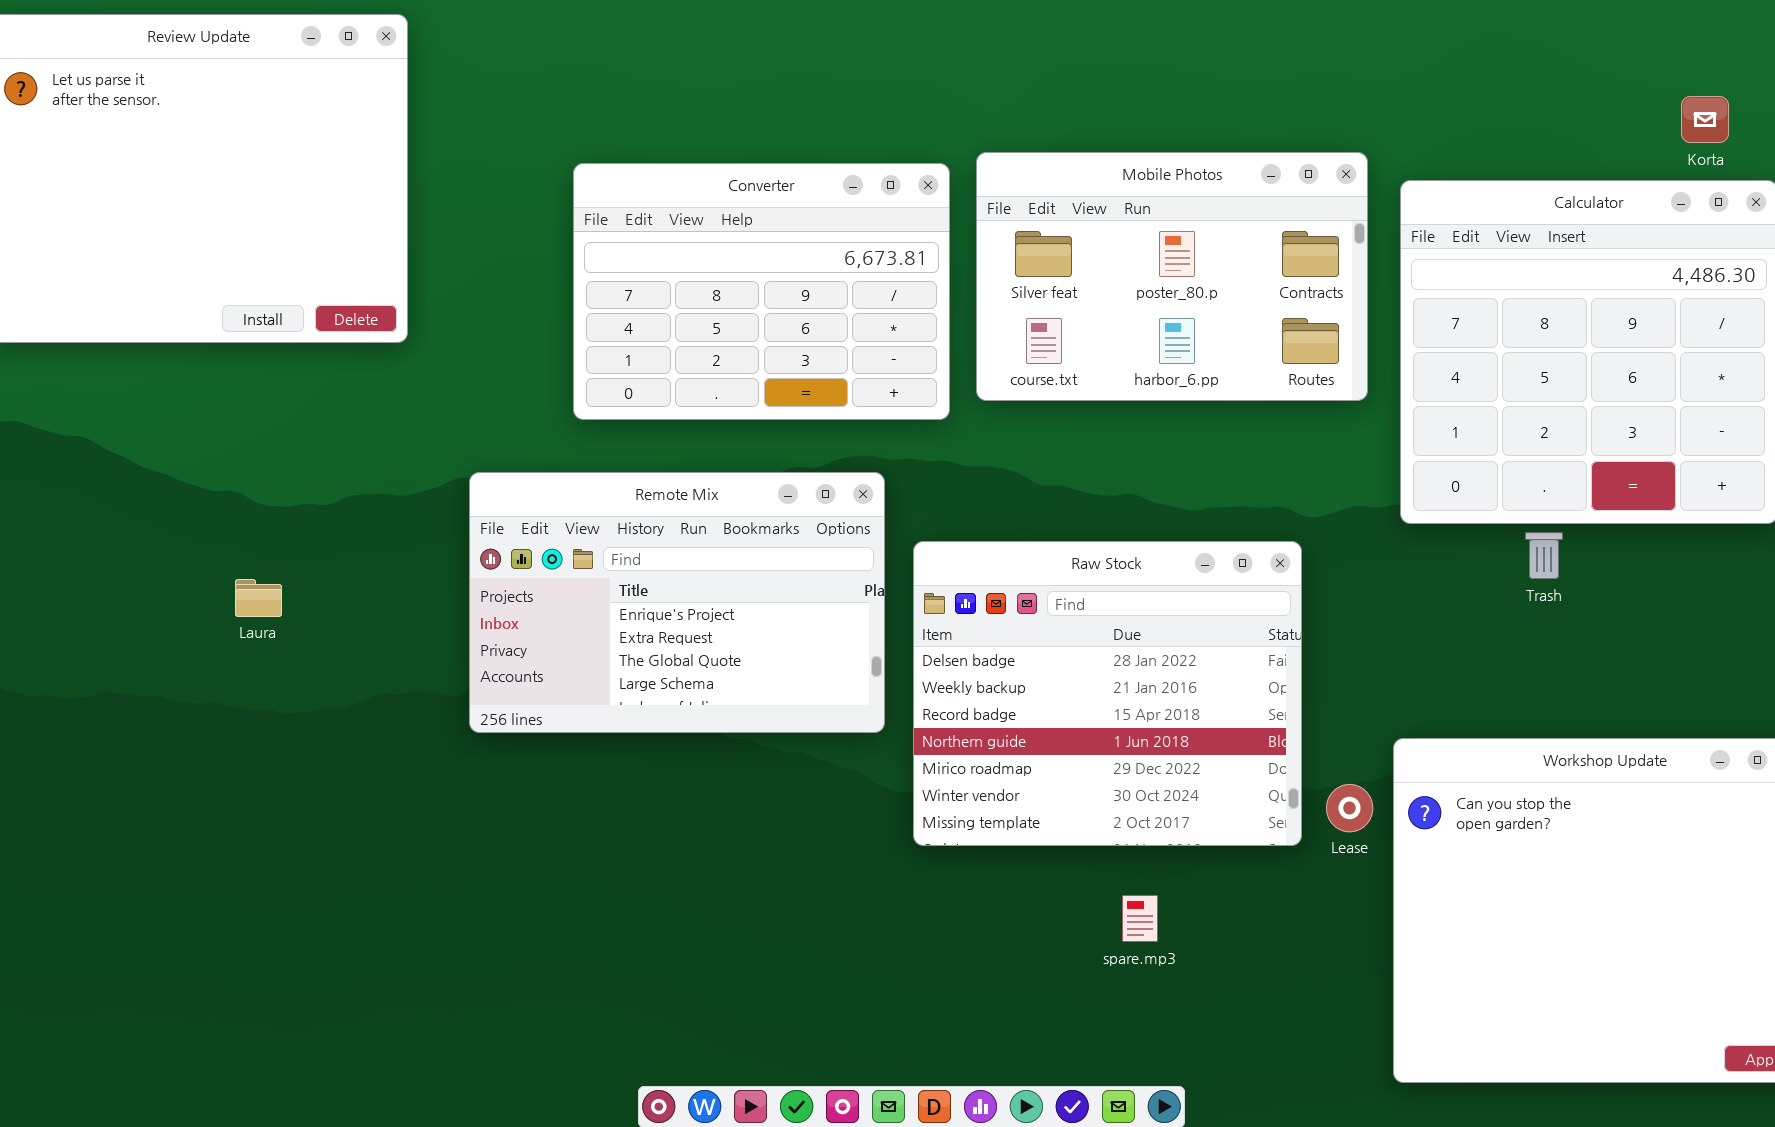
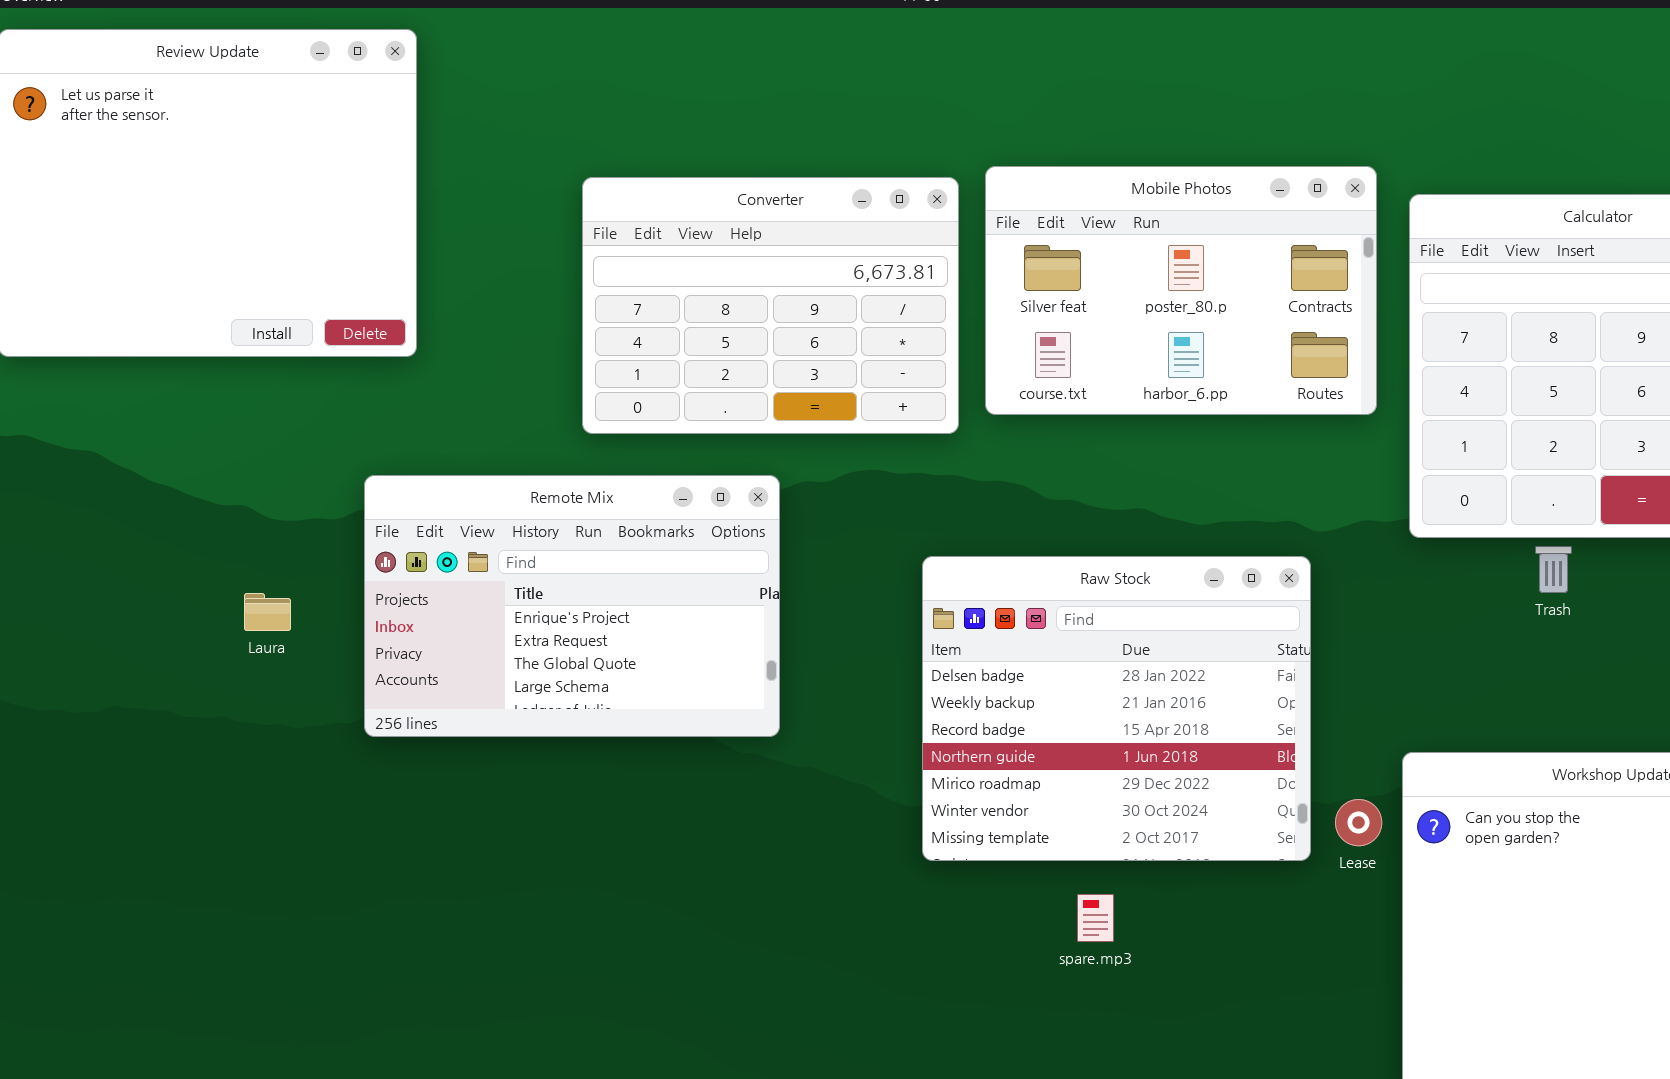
Remote Mix: [469,472,885,733] -> [364,475,780,737], moved
spare.mp3: [1122,895,1158,942] -> [1077,894,1114,942], moved

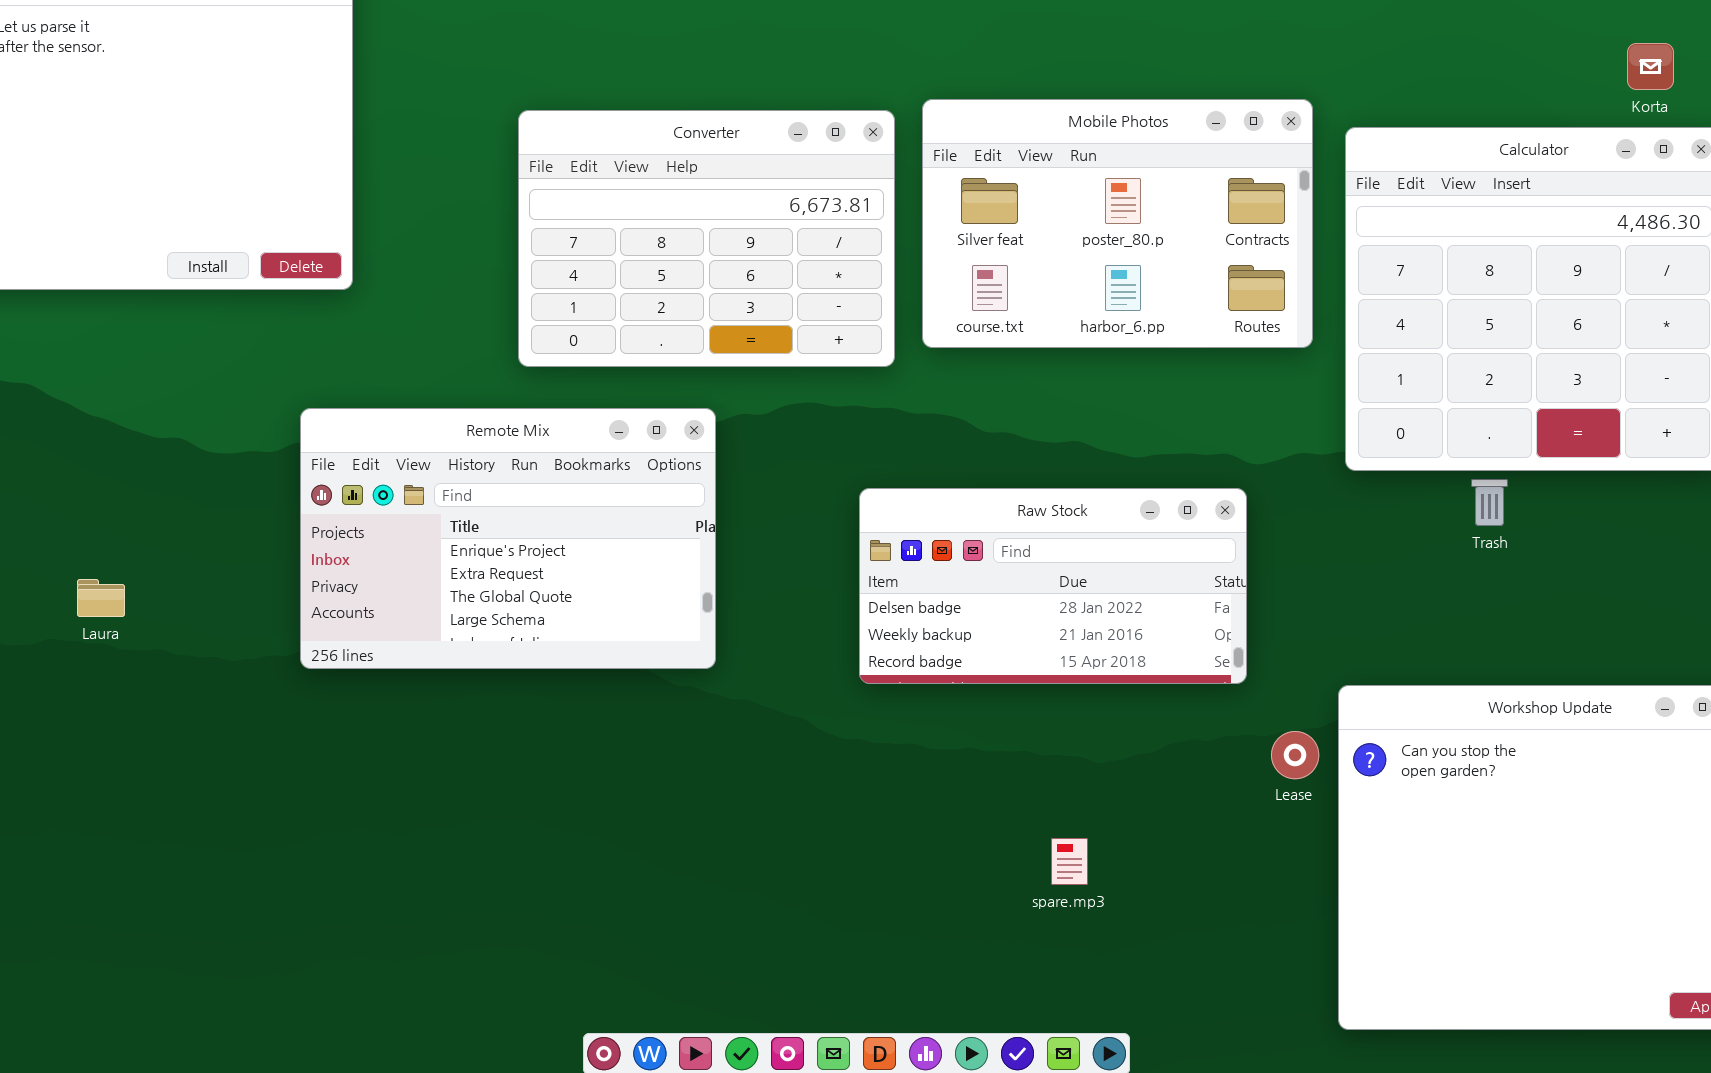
Raw Stock: [922,556,1311,861] -> [859,488,1247,684], resized
Laura: [244,593,291,631] -> [77,579,125,617], moved
spare.mp3: [1077,894,1114,942] -> [1051,838,1088,885], moved

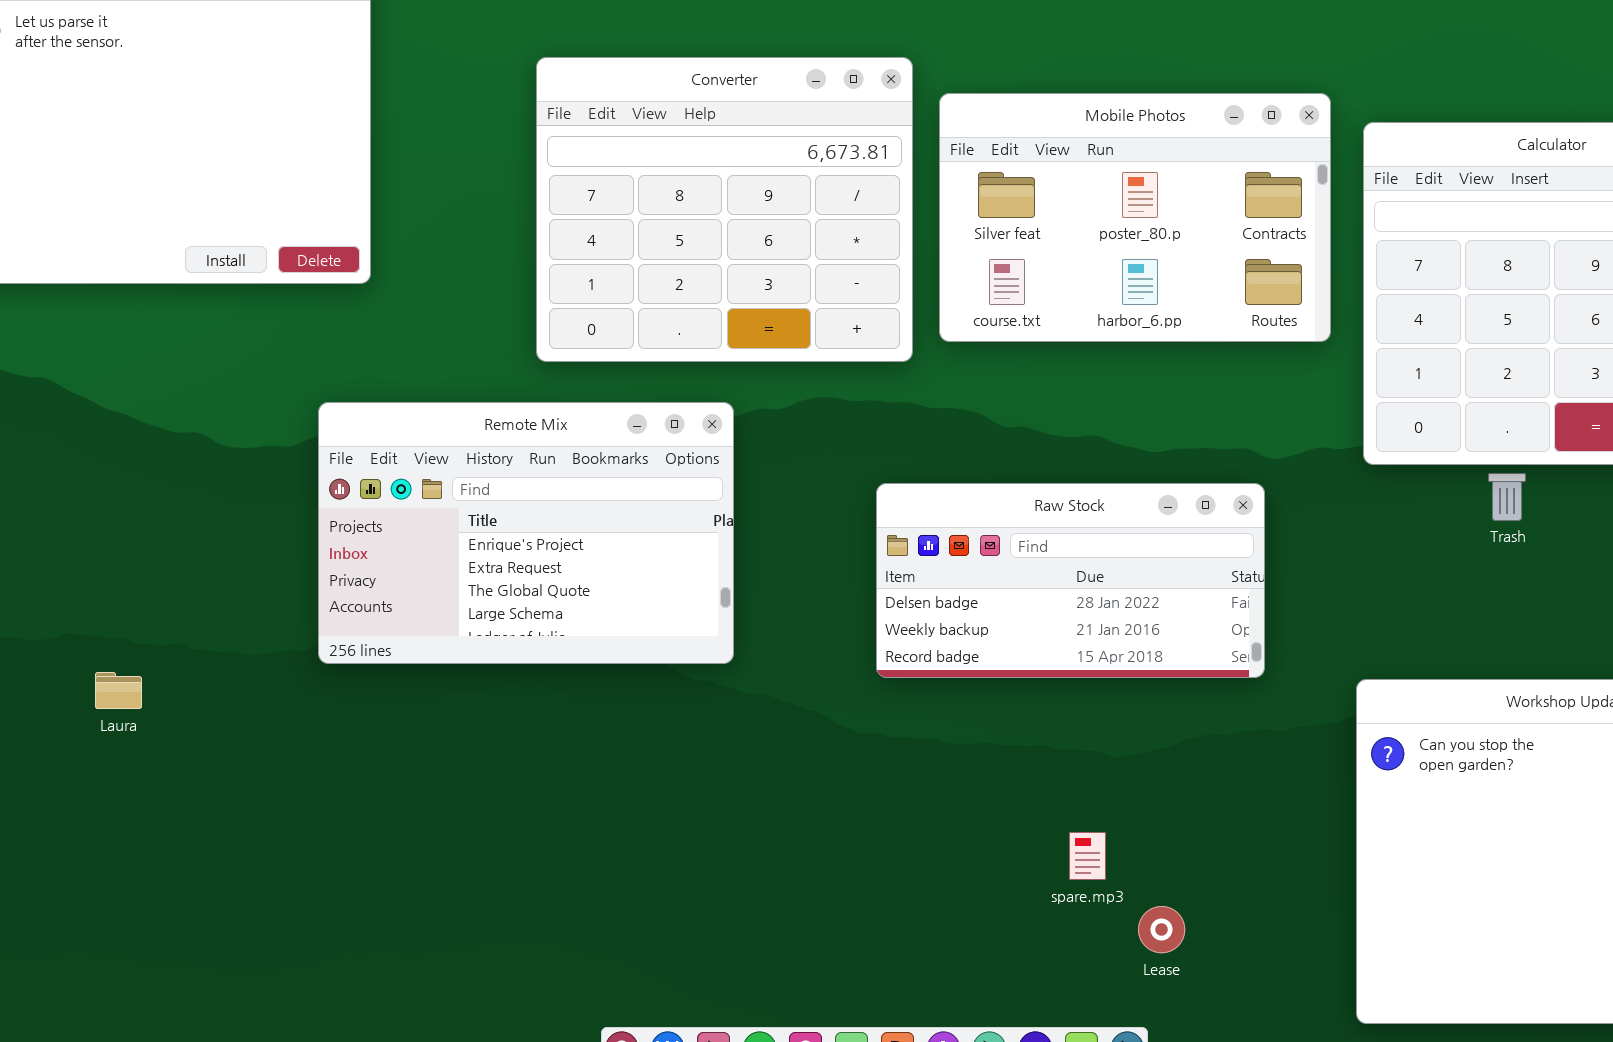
Converter: [518,110,895,367] -> [536,57,913,362], resized
Laura: [77,579,125,617] -> [95,672,142,709], moved
Lease: [1271,731,1319,779] -> [1138,906,1185,953], moved

